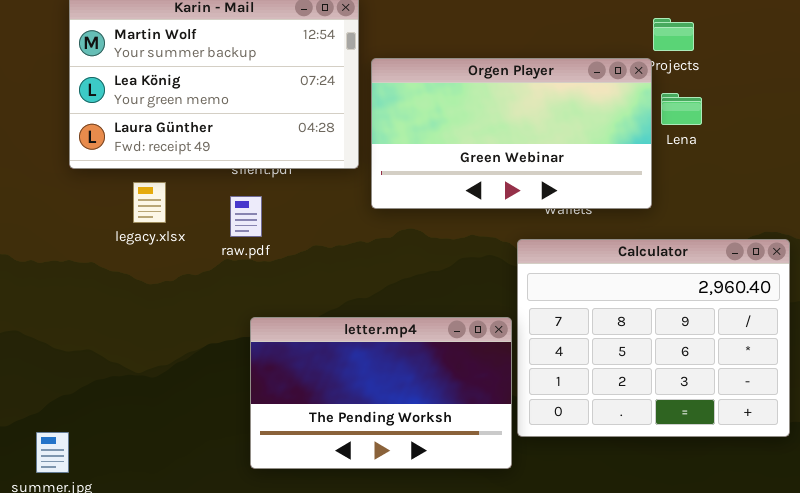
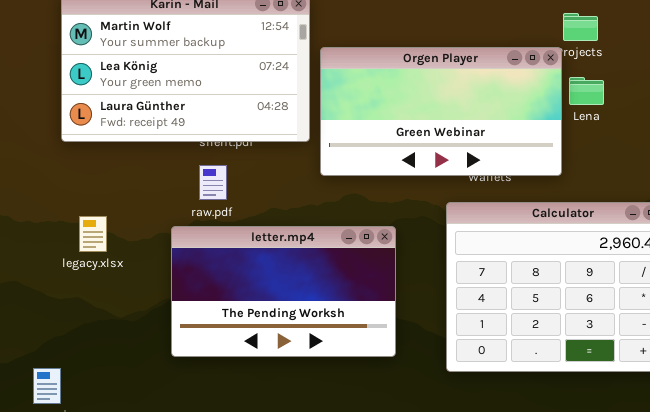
legacy.xlsx: [133,182,166,223] -> [79,216,107,252], moved
letter.mp4: [250,317,512,469] -> [171,226,396,357], moved

